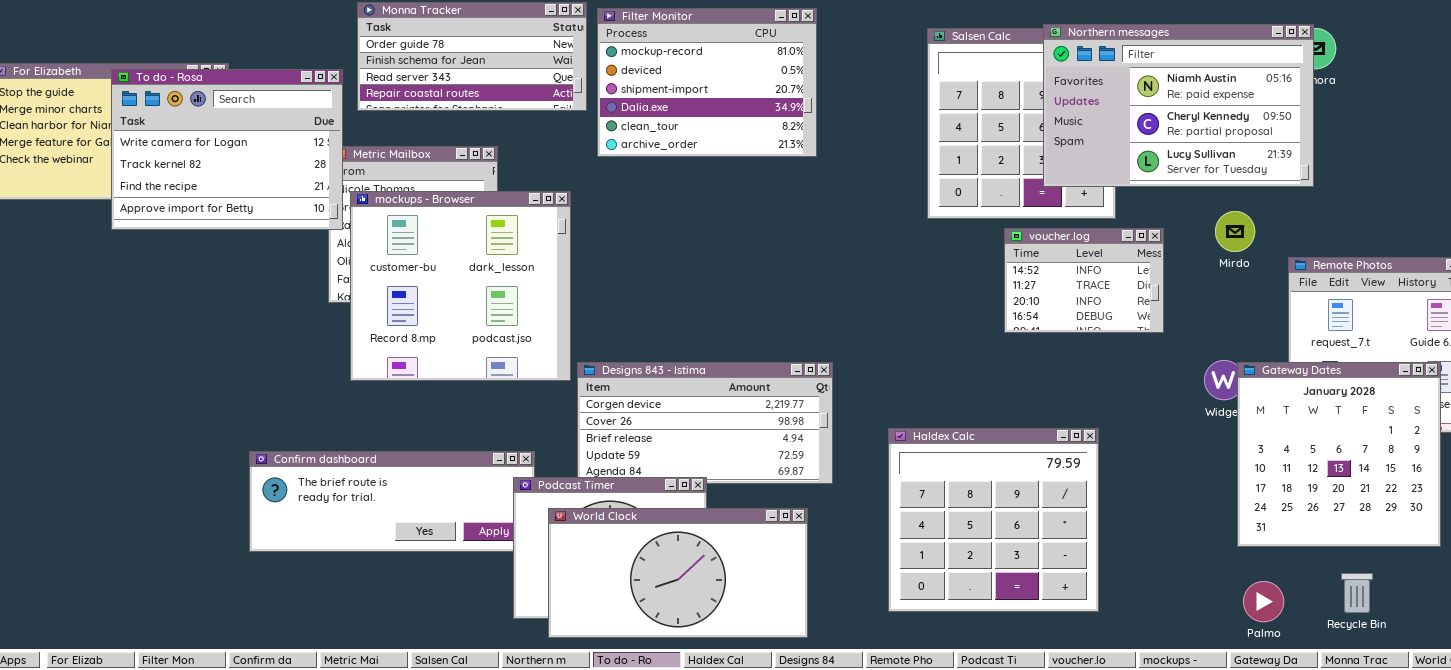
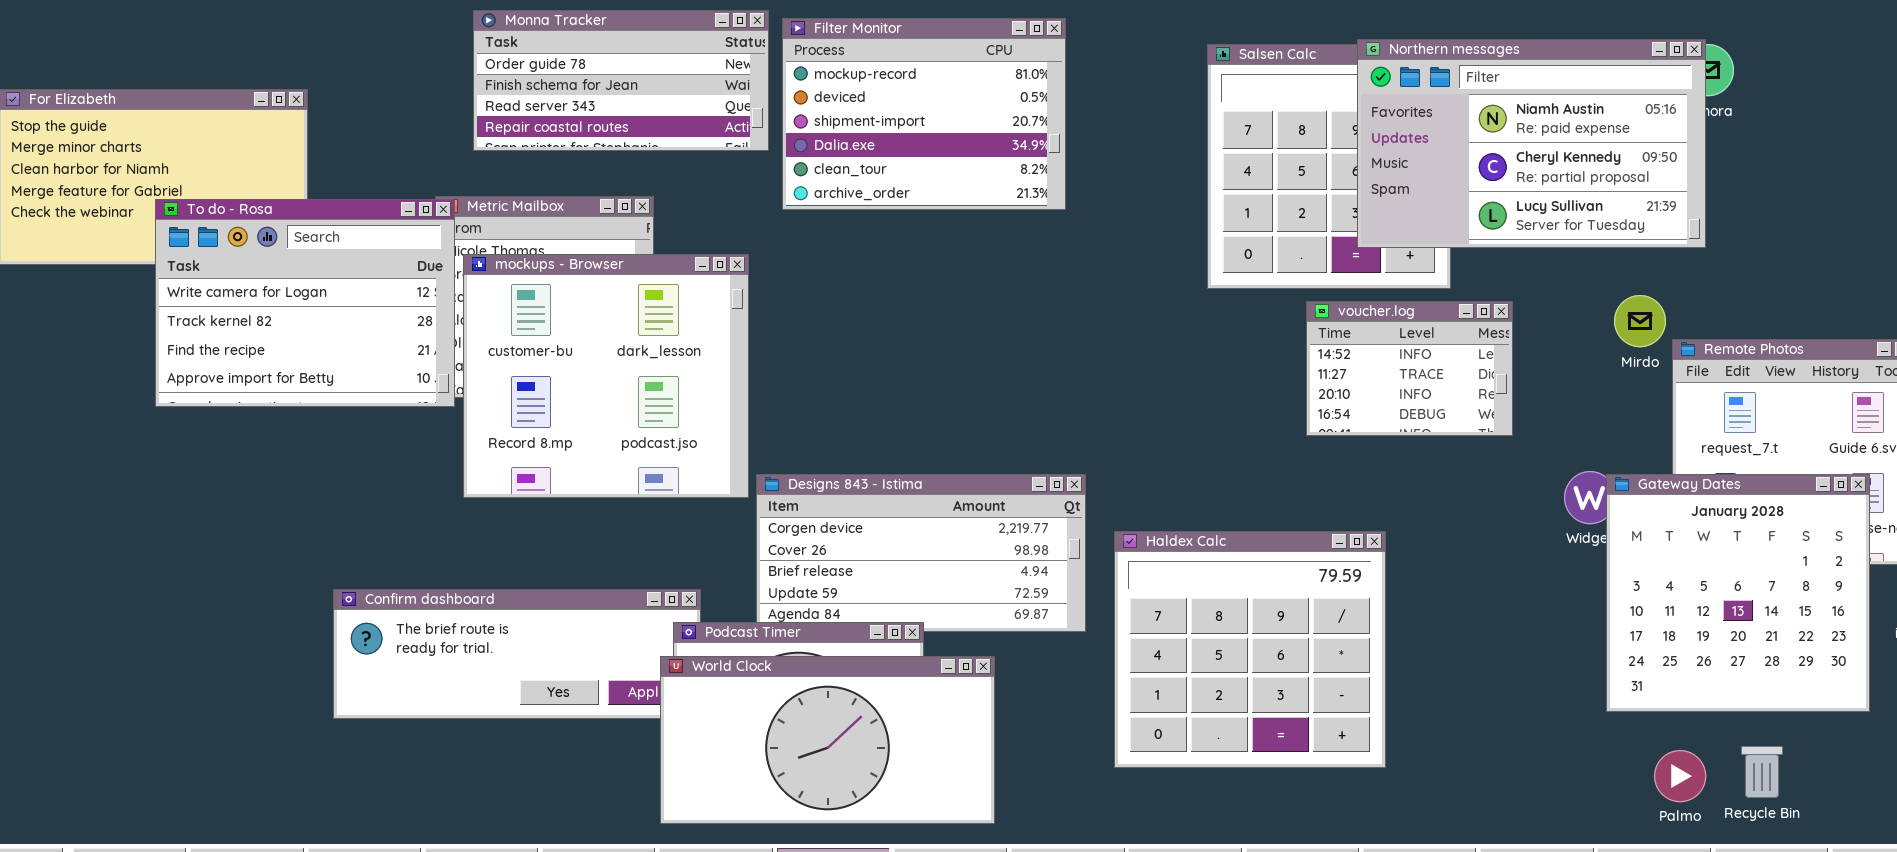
To do - Rosa: [111,69,343,230] -> [155,199,455,407], moved
Mirdo: [1215,211,1255,252] -> [1614,295,1666,347], moved
Haldex Calc: [888,428,1099,612] -> [1114,531,1386,768], moved
World Clock: [548,508,808,638] -> [660,656,995,824], moved
Palmo: [1243,581,1284,622] -> [1654,750,1706,802], moved

